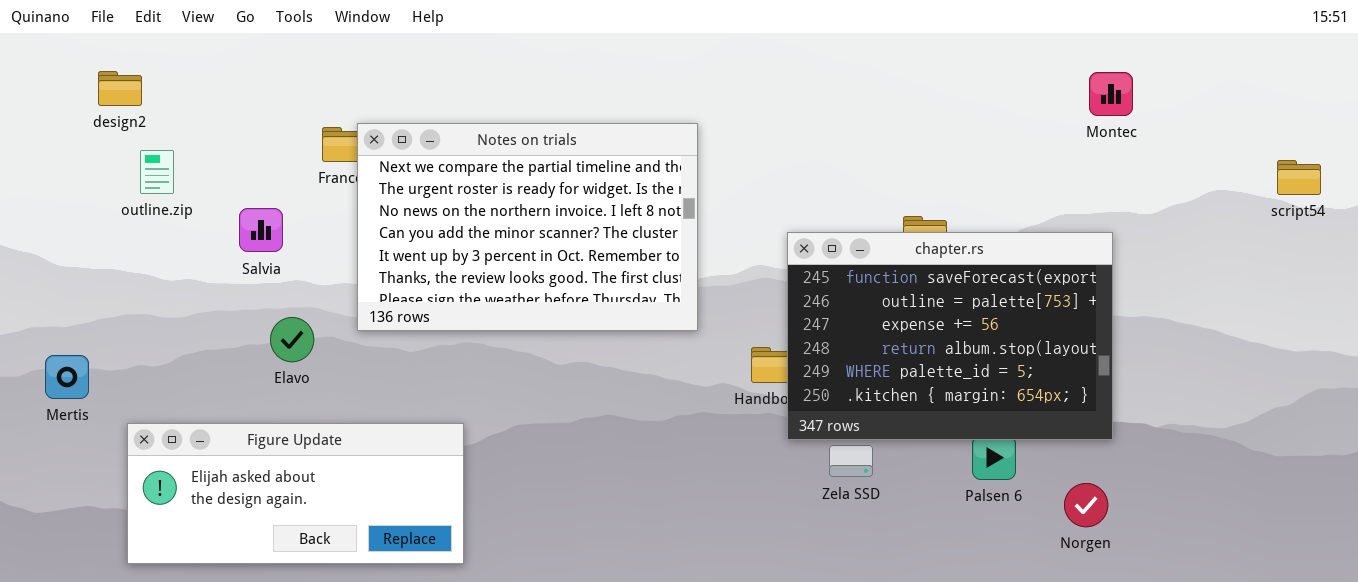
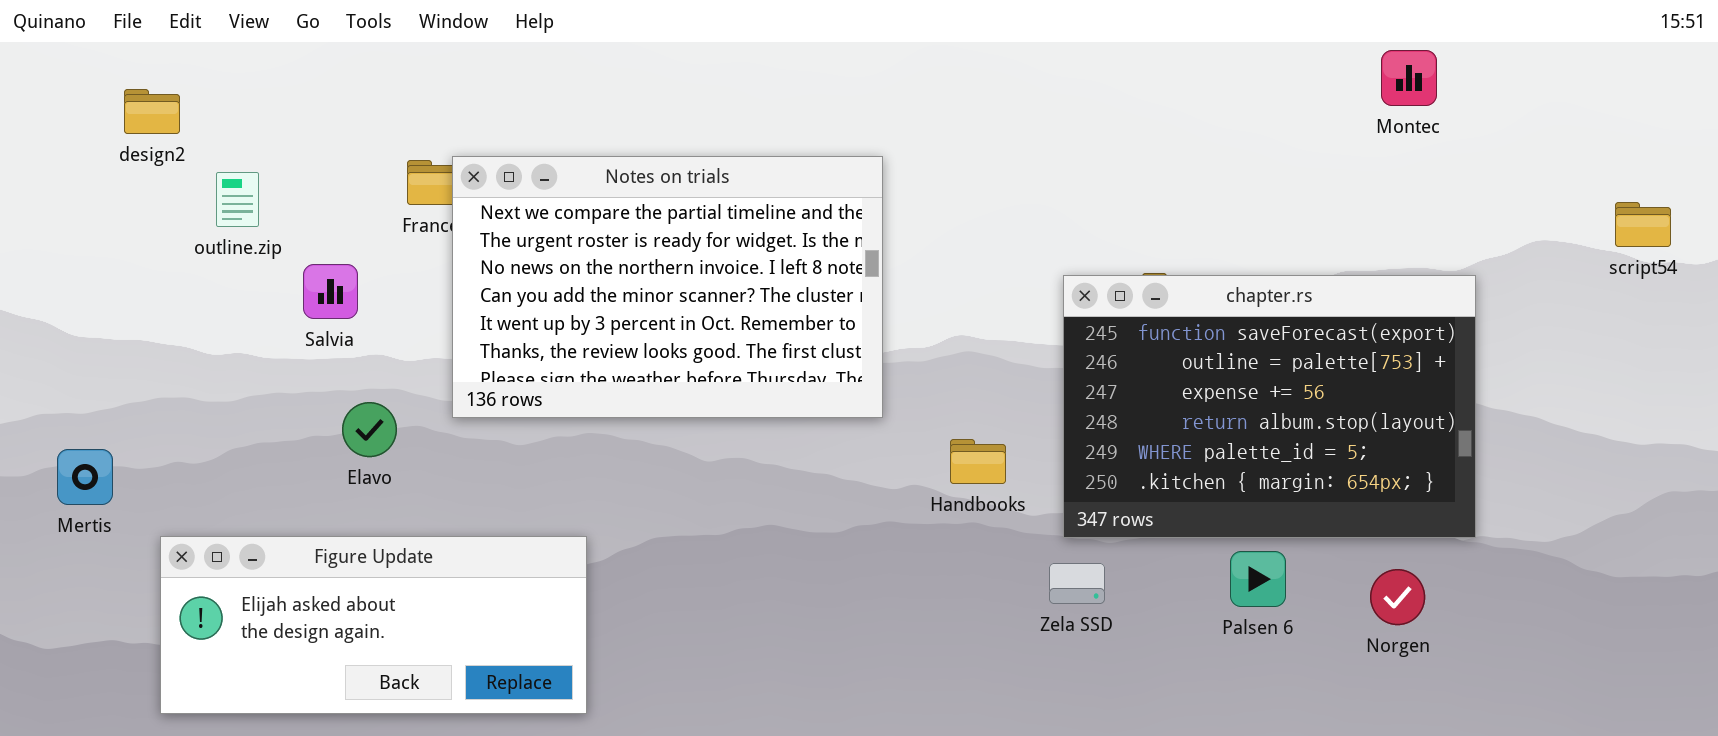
Montec: [1089,72,1133,116] -> [1381,50,1437,106], moved
outline.zip: [140,150,174,194] -> [216,172,259,227], moved
chapter.rs: [787,232,1113,440] -> [1063,275,1476,538], moved
Norgen: [1064,483,1108,527] -> [1370,569,1425,625], moved

